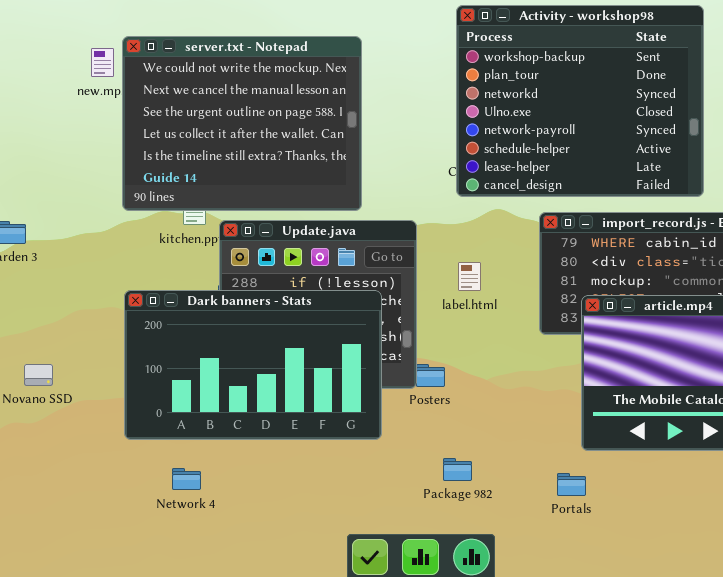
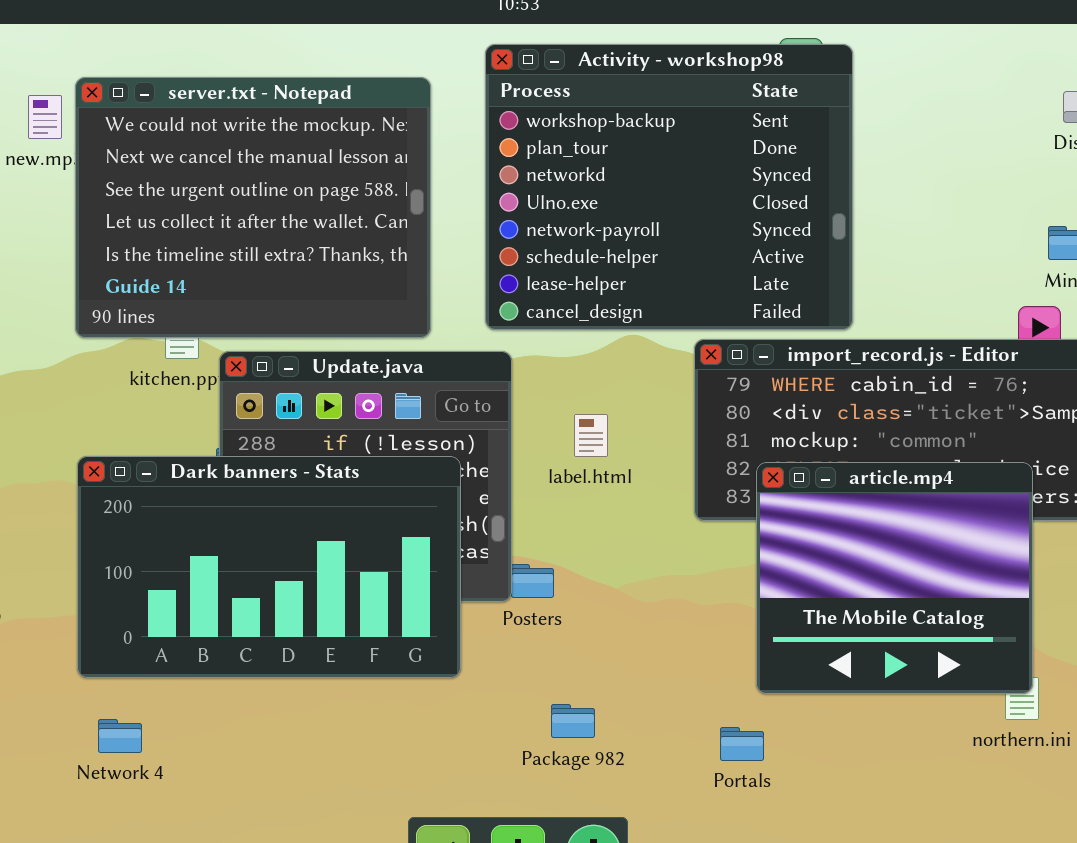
Activity - workshop98: [456,5,704,197] -> [485,44,853,330], moved
Network 4: [172,468,201,490] -> [98,719,142,753], moved

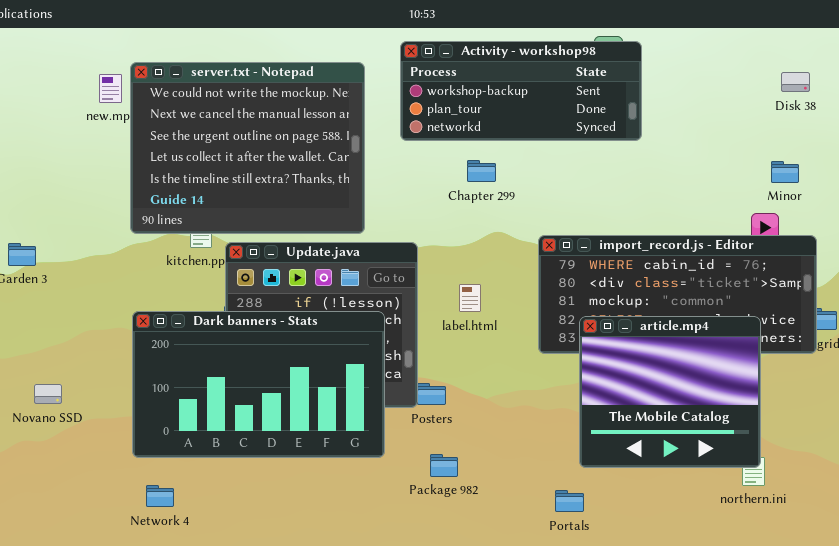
Activity - workshop98: [485,44,853,330] -> [400,41,642,141], resized
Package 982: [551,704,595,738] -> [430,454,458,477], moved

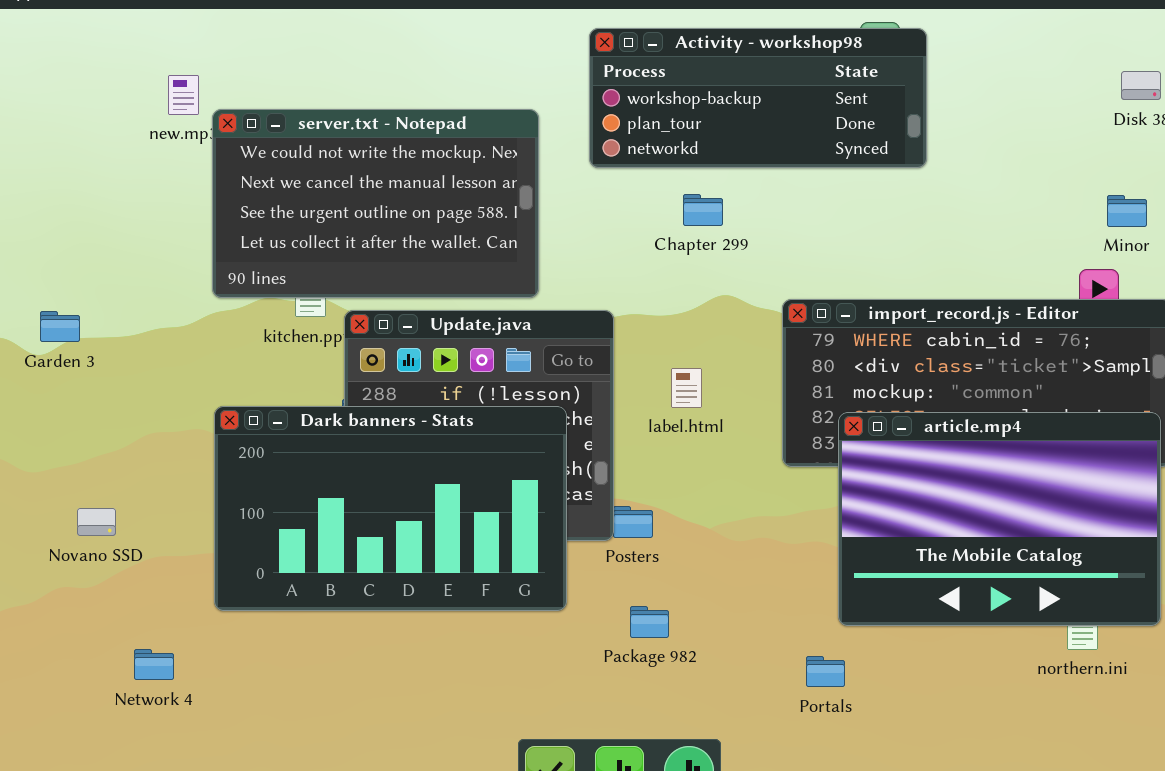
server.txt - Notepad: [130,62,365,234] -> [212,109,539,298], resized
article.mp4: [579,316,761,468] -> [838,412,1161,626], resized
Network 4: [146,485,174,507] -> [134,649,174,680], moved

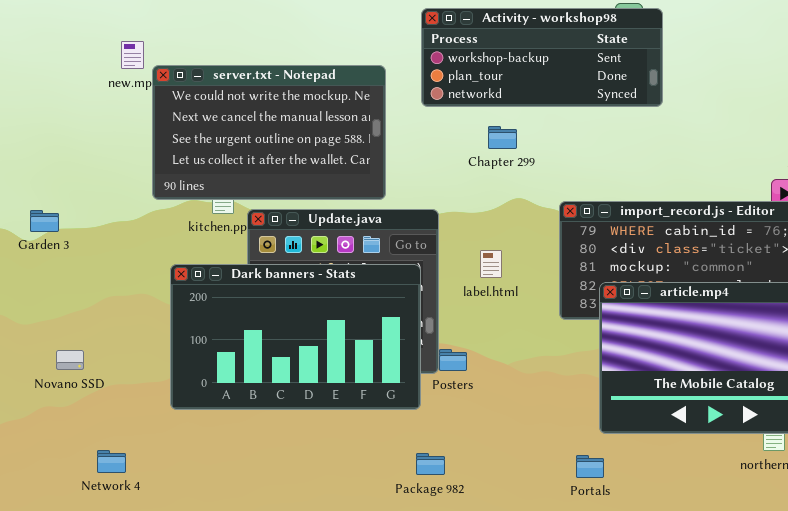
Dark banners - Stats: [214,406,567,611] -> [170,264,421,410], moved
Package 982: [630,606,669,638] -> [416,453,445,475], moved

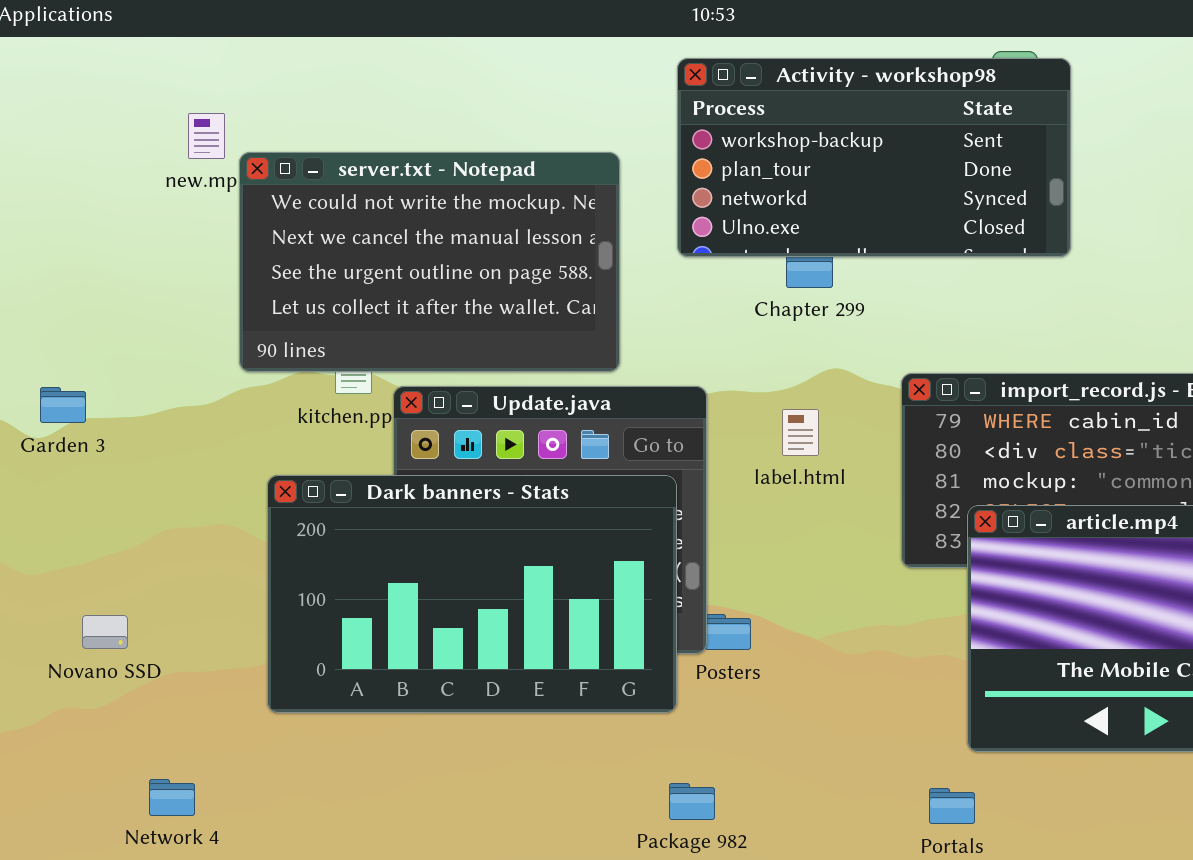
Activity - workshop98: [421,8,663,107] -> [677,58,1071,257], resized
label.html: [480,250,502,278] -> [782,409,819,456], moved

